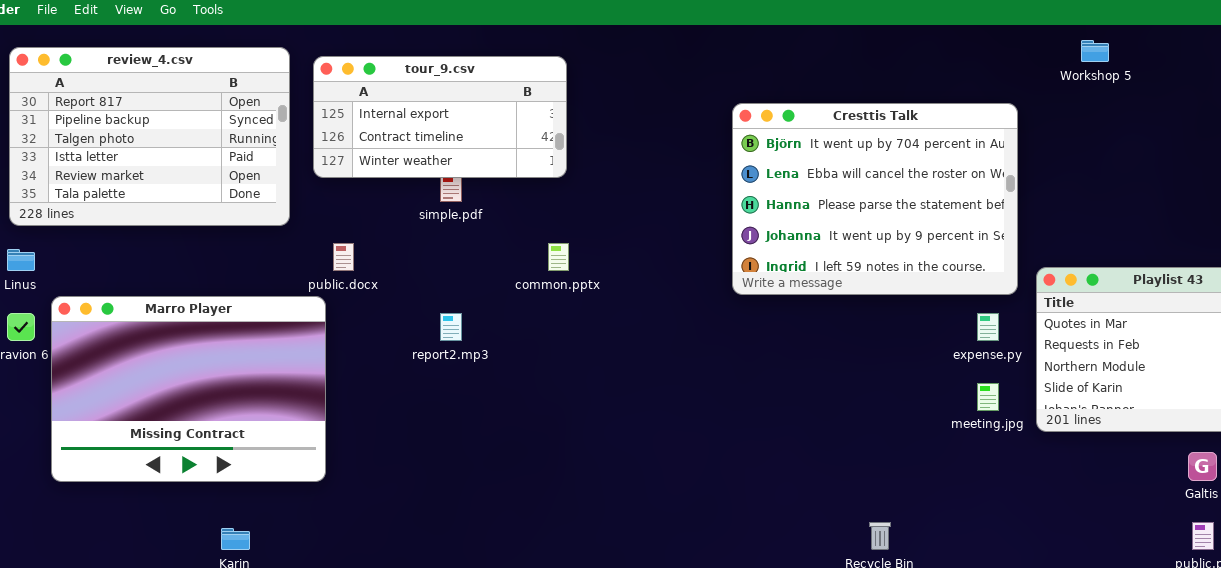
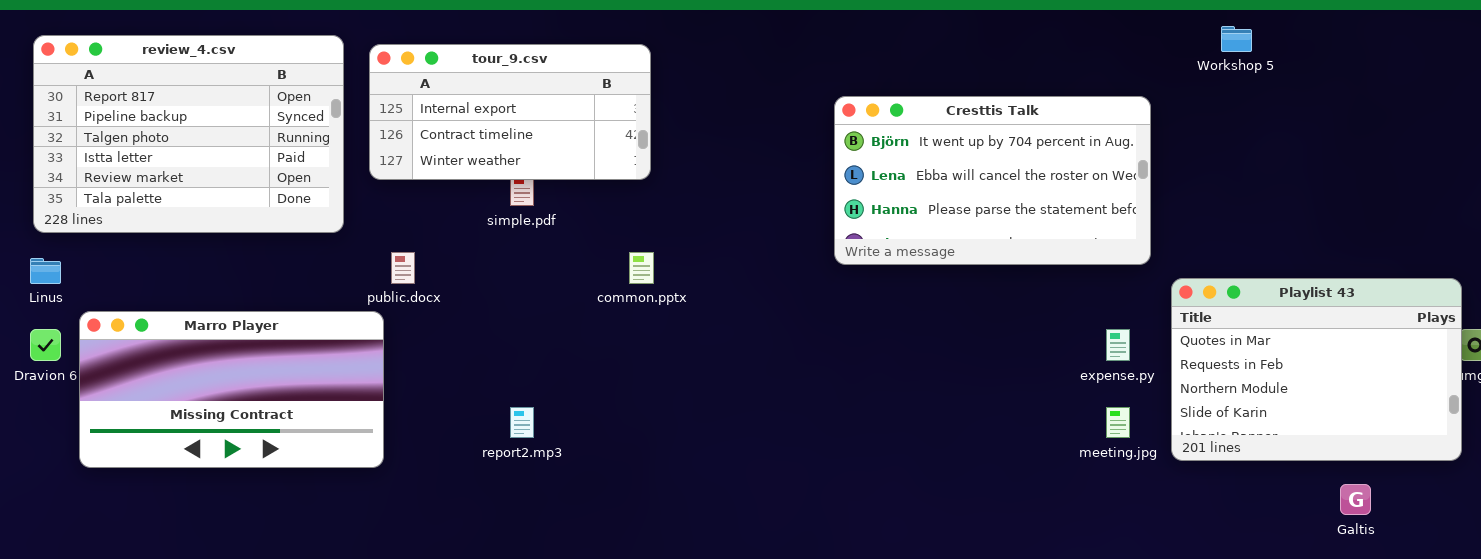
Cresttis Talk: [732,103,1018,295] -> [834,96,1151,265], resized
Marro Player: [51,296,326,482] -> [79,311,384,468], resized
report2.mp3: [440,313,462,341] -> [510,407,534,438], moved

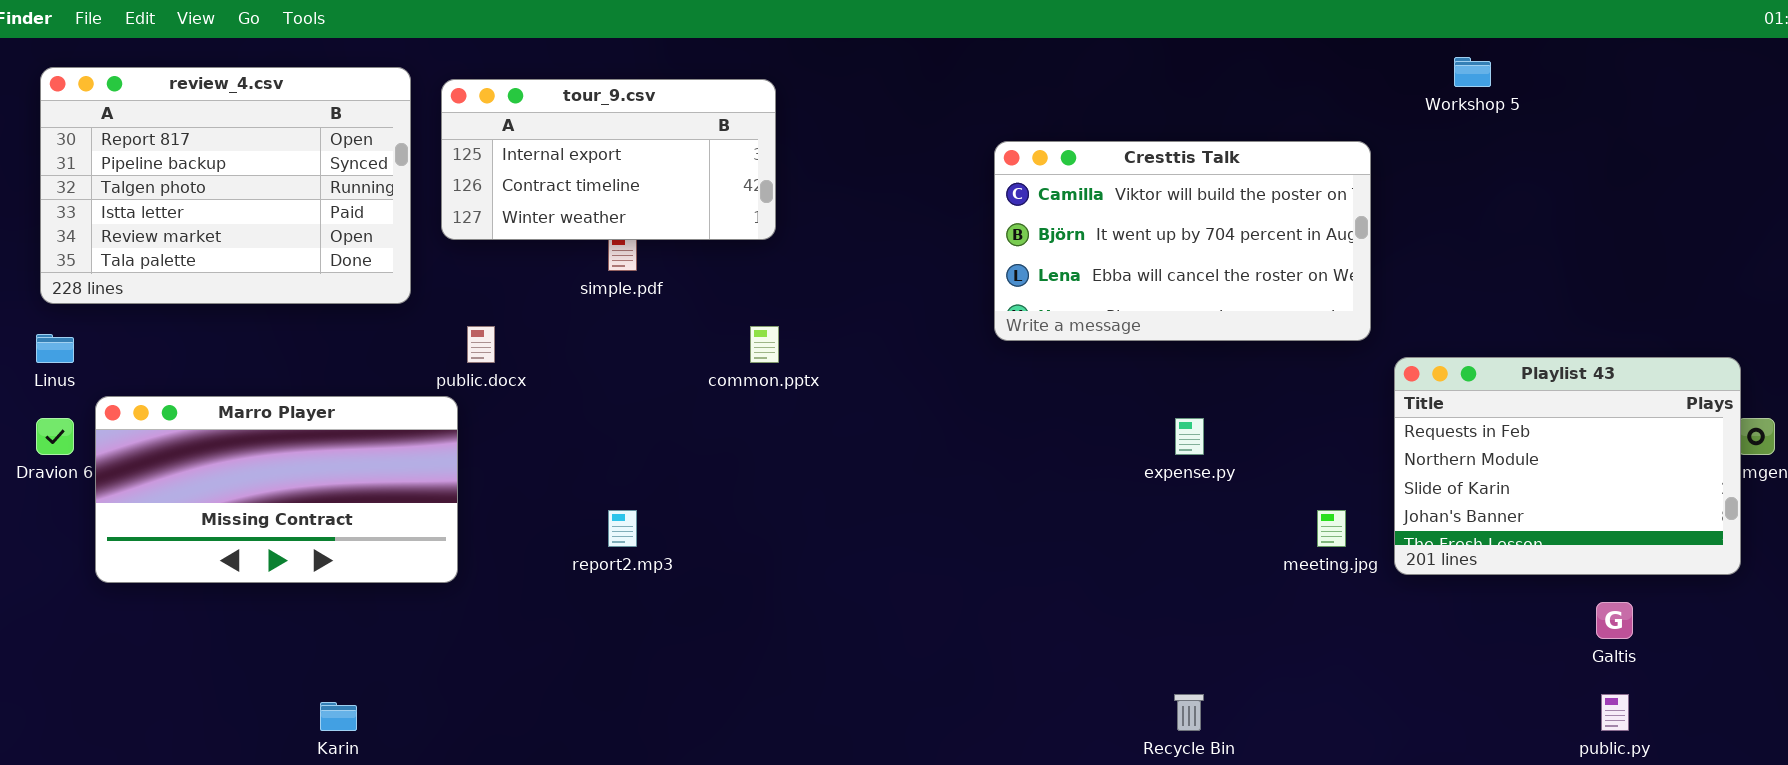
Cresttis Talk: [834,96,1151,265] -> [994,141,1371,341], scrolled up 1 row
Playlist 43: [1171,278,1462,461] -> [1394,357,1741,575], scrolled down 1 row
expense.py: [1106,329,1130,361] -> [1175,418,1204,455], moved

